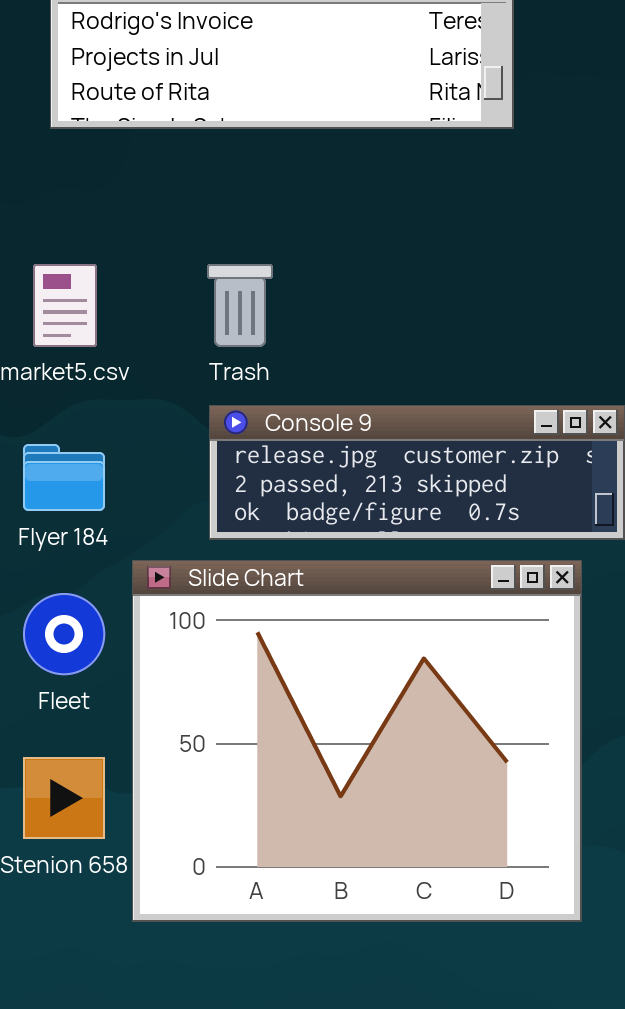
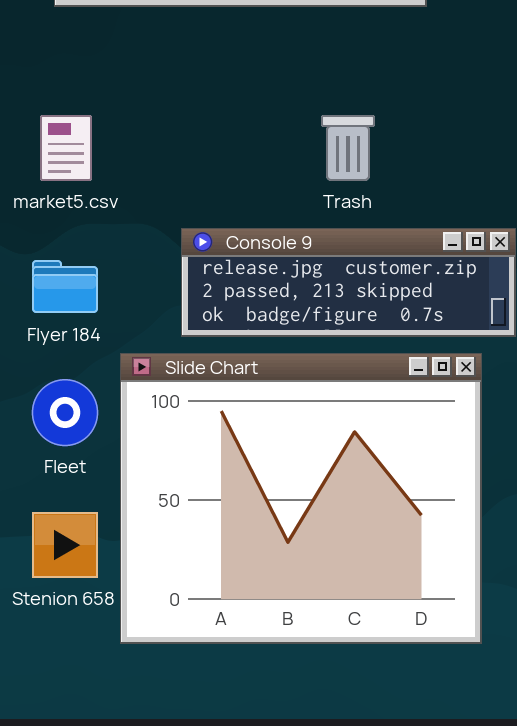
Trash: [207,264,273,347] -> [321,115,375,181], moved

